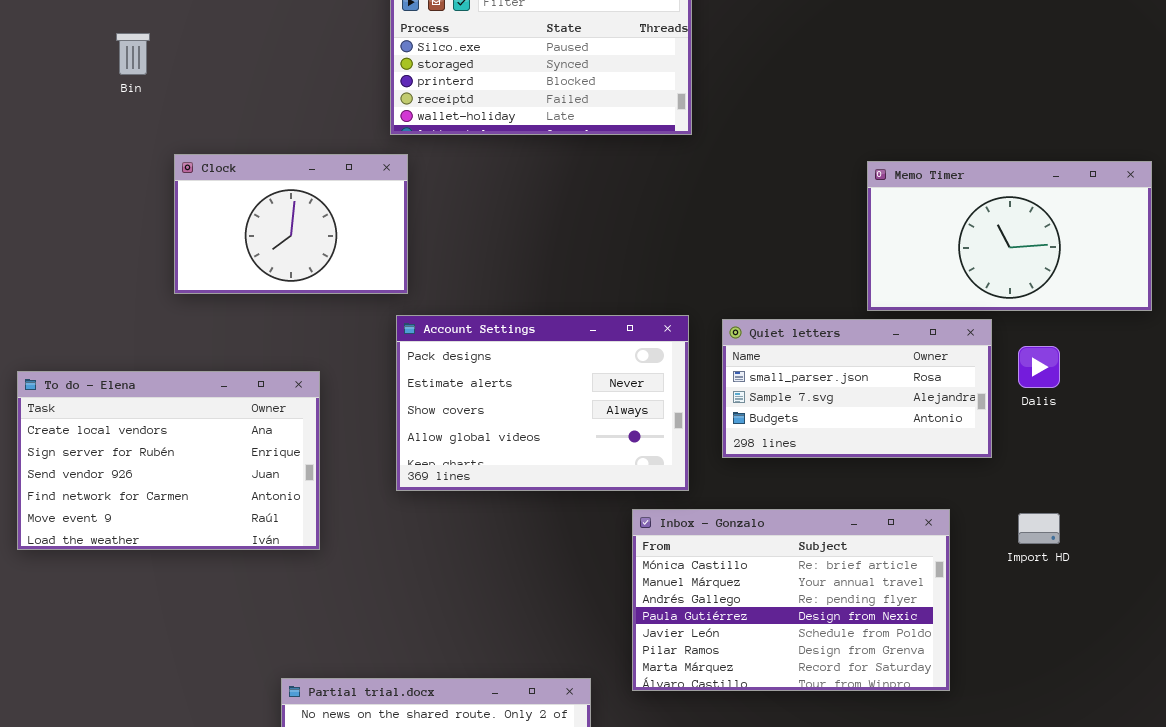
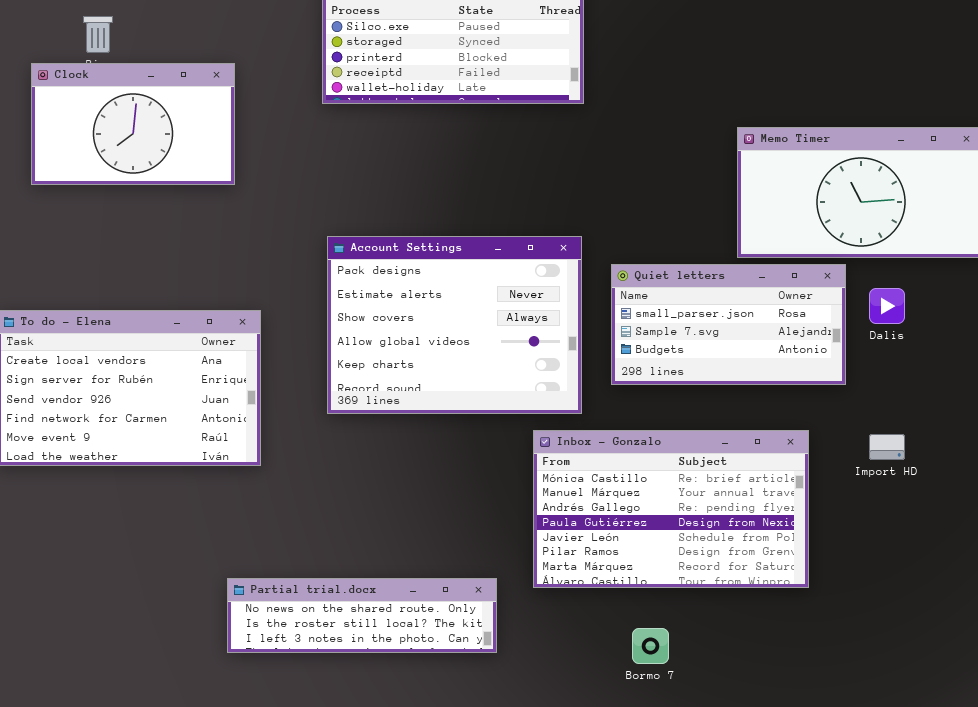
Clock: [174,154,408,294] -> [31,63,235,185], moved
Account Settings: [396,315,689,491] -> [327,236,582,414], resized

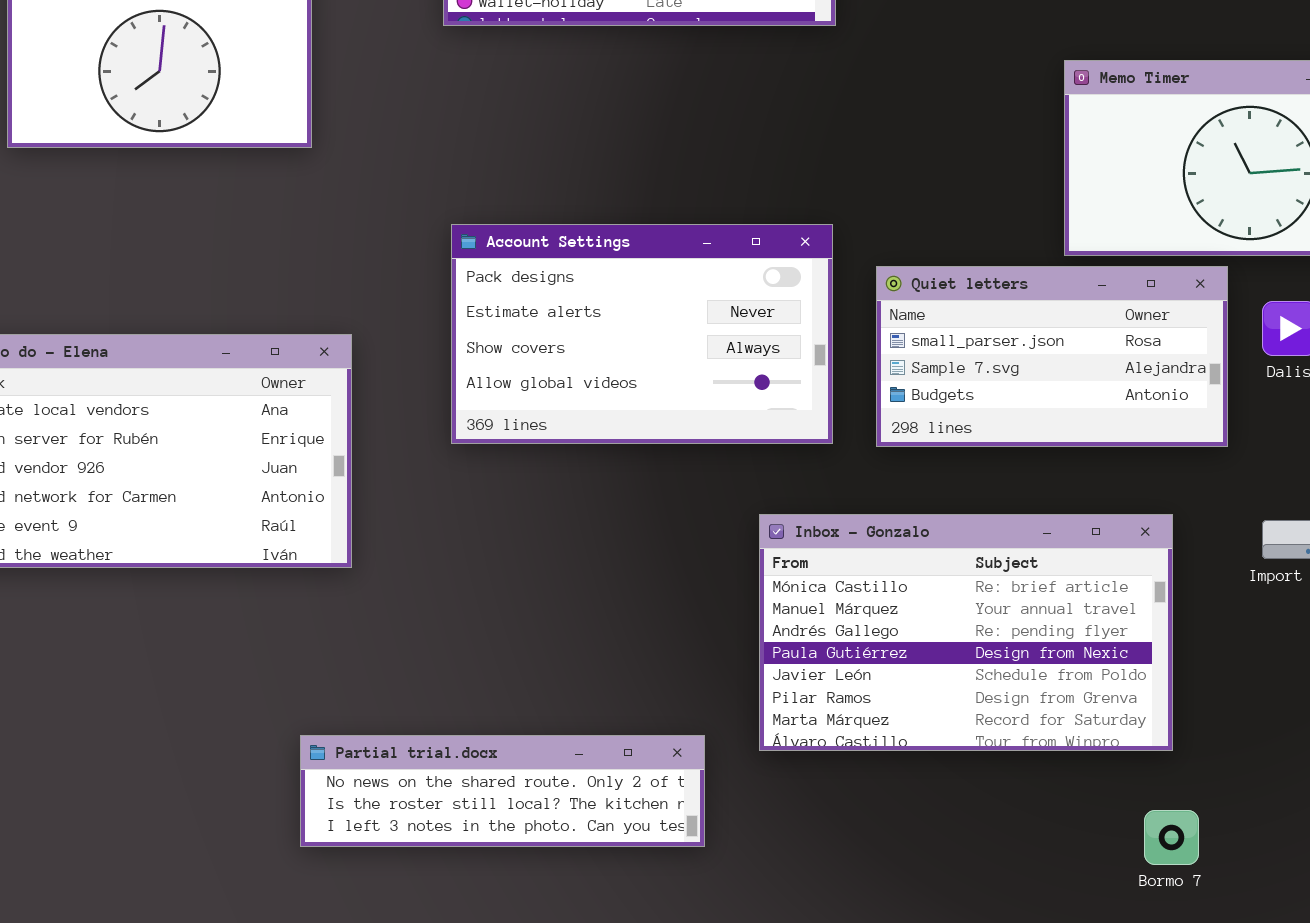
Account Settings: [327,236,582,414] -> [451,224,833,444], resized
Bormo 7: [632,628,669,664] -> [1144,810,1199,865], moved

